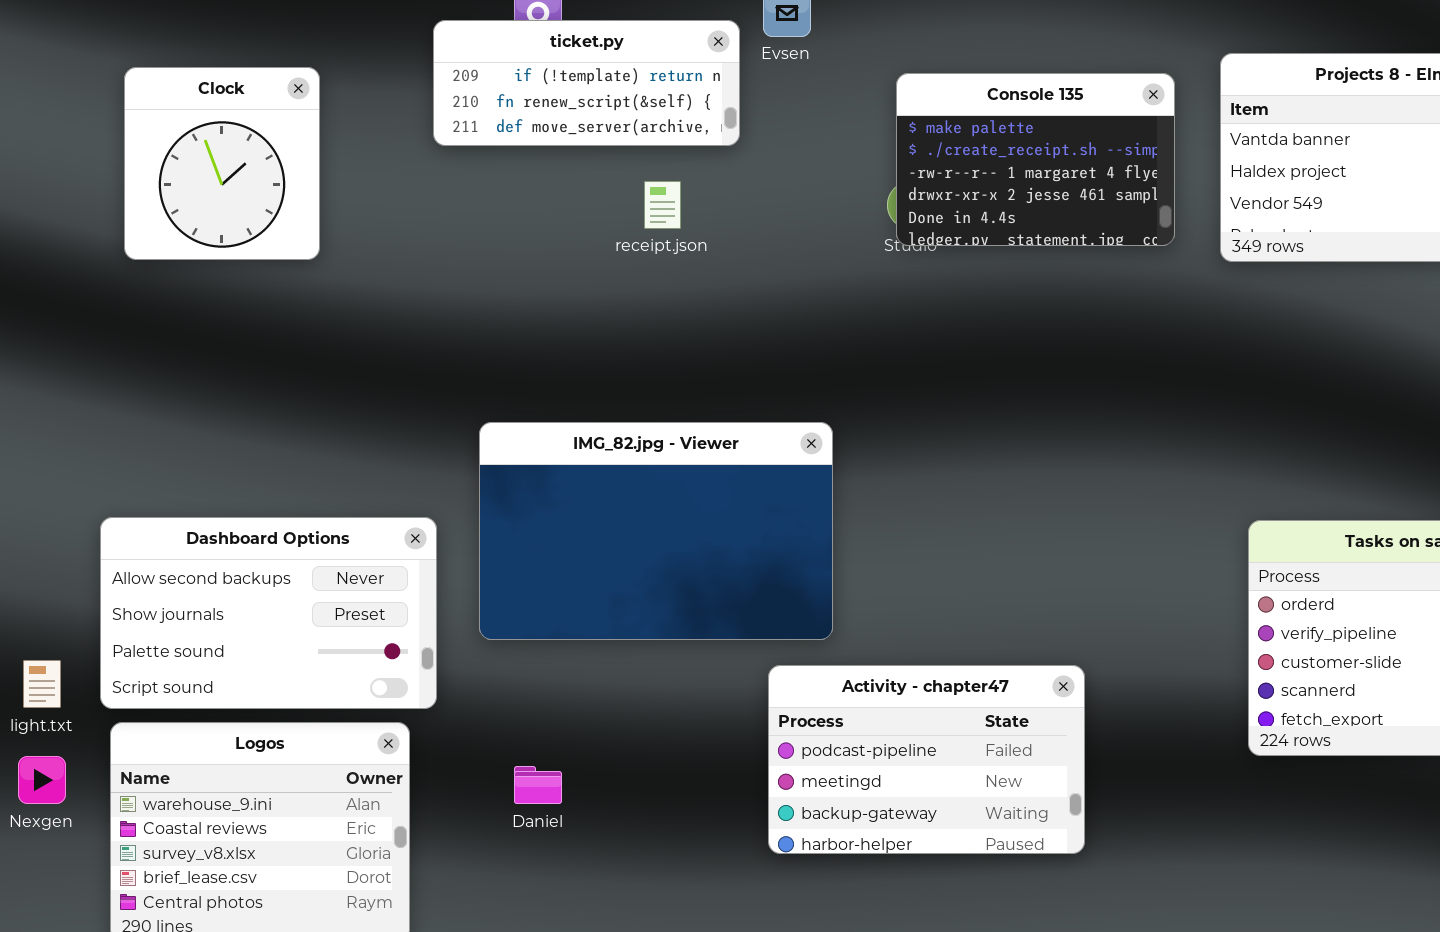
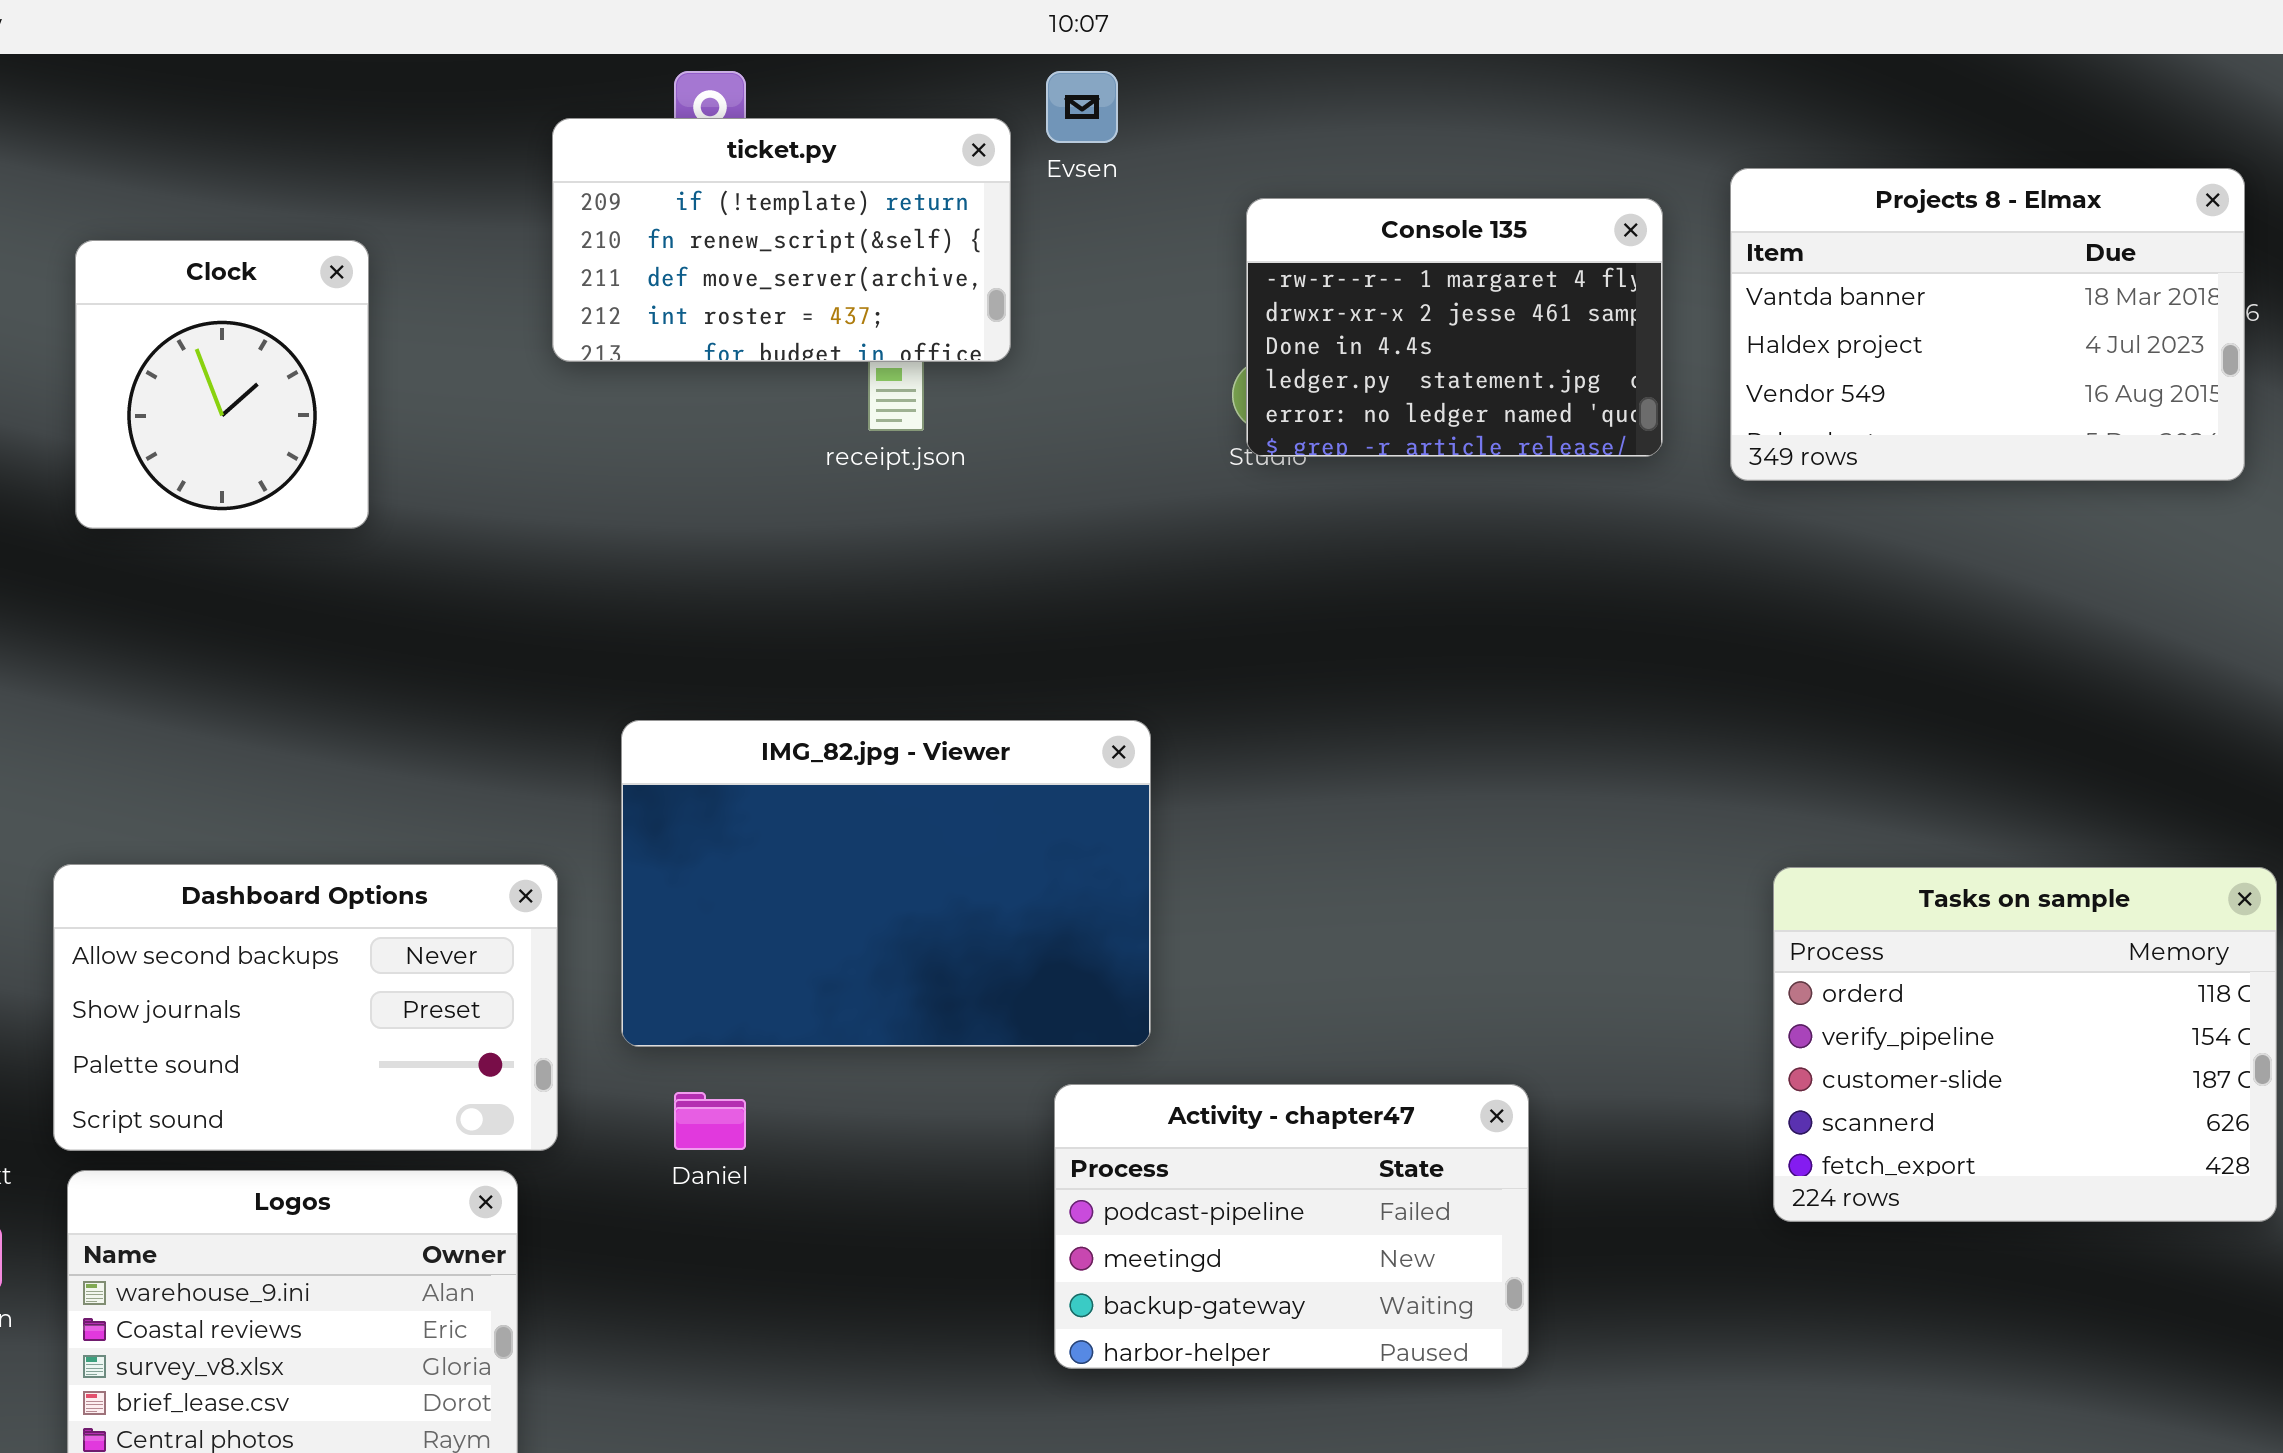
ticket.py: [433,20,740,146] -> [552,118,1011,362], resized
Clock: [124,67,320,260] -> [75,240,369,529], moved
Console 135: [896,73,1175,246] -> [1246,198,1663,457], scrolled down 2 rows
Daniel: [514,766,562,804] -> [674,1092,746,1150], moved

